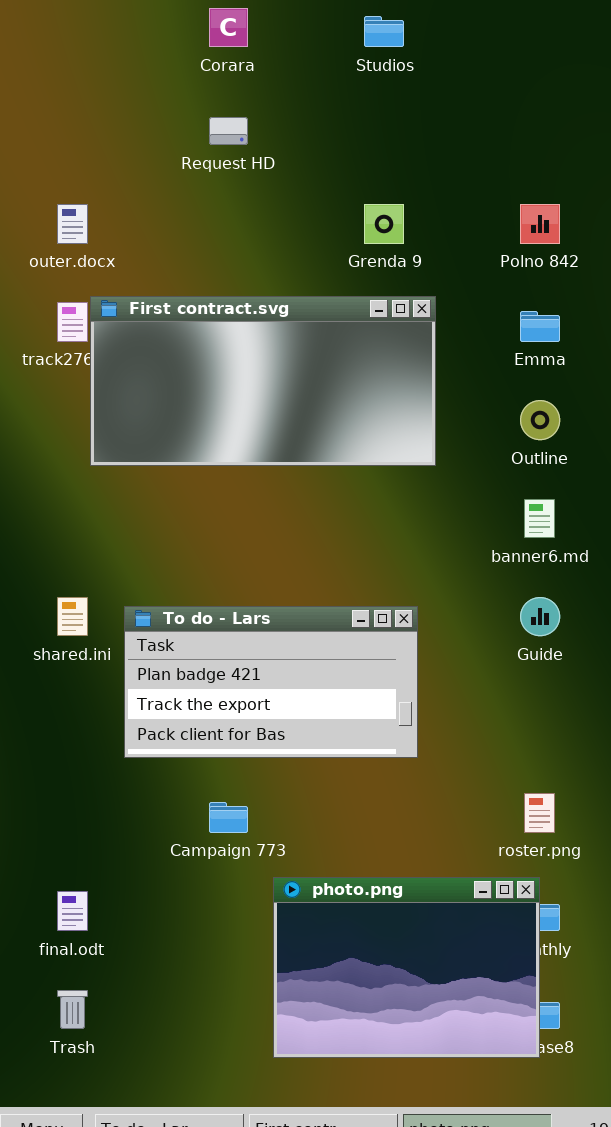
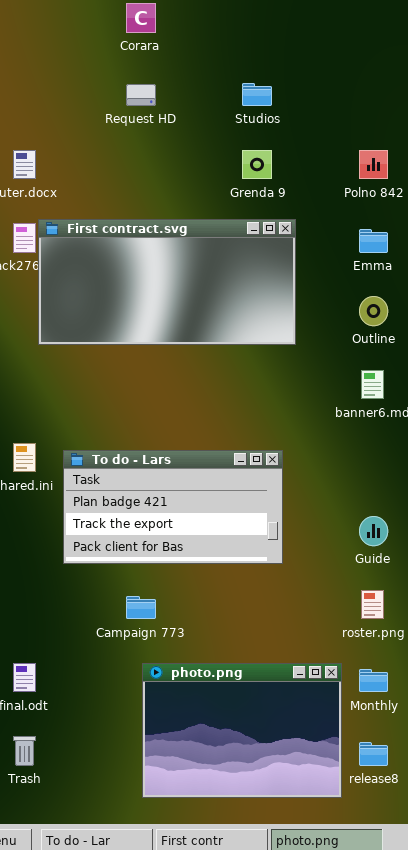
Studios: [364,16,404,47] -> [242,83,272,106], moved
Guide: [520,597,560,636] -> [359,516,388,546], moved
photo.png: [273,877,540,1058] -> [142,663,342,798], moved

